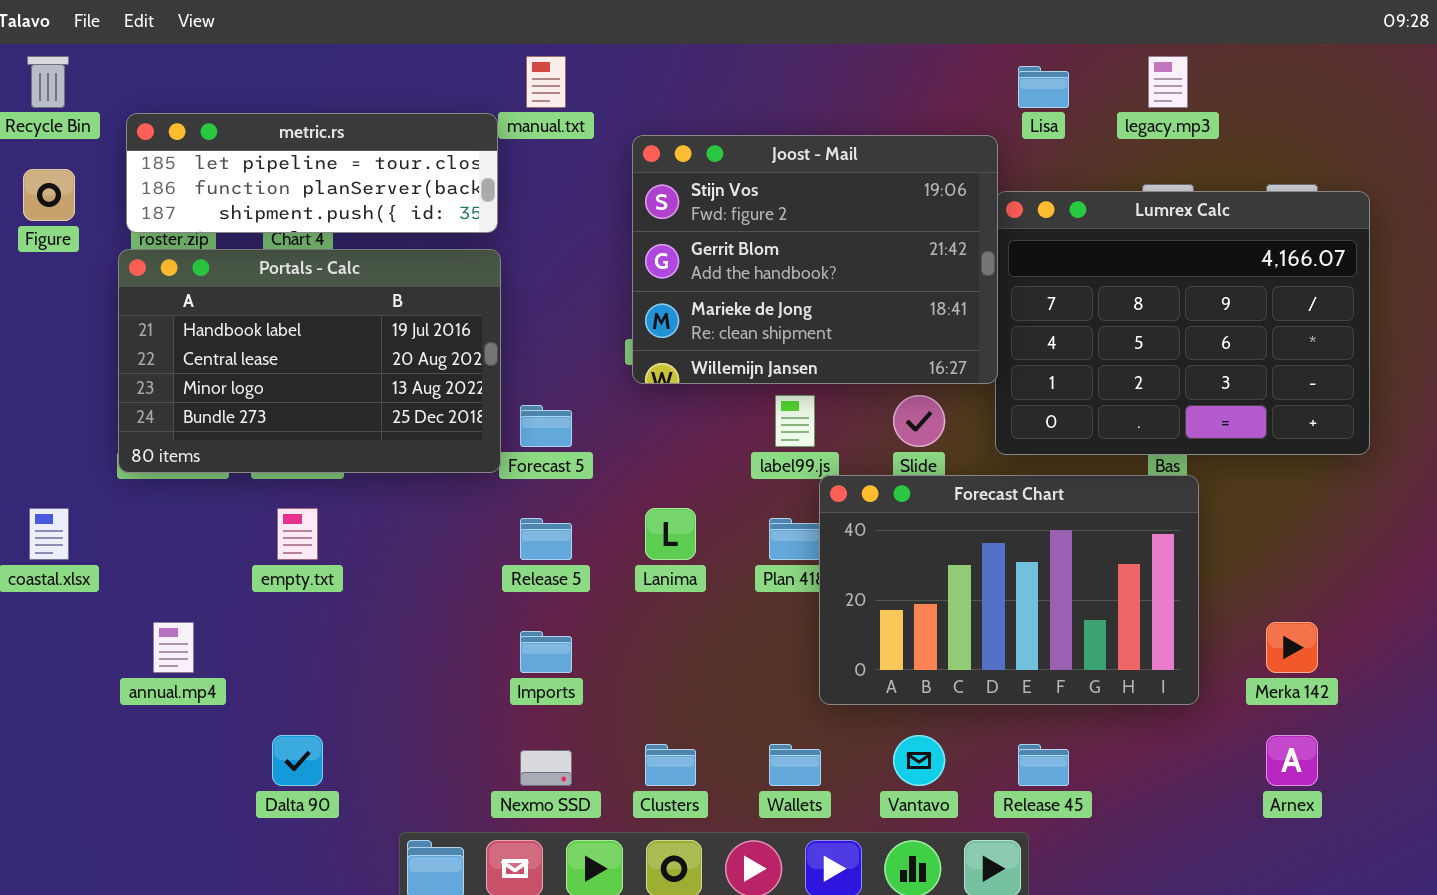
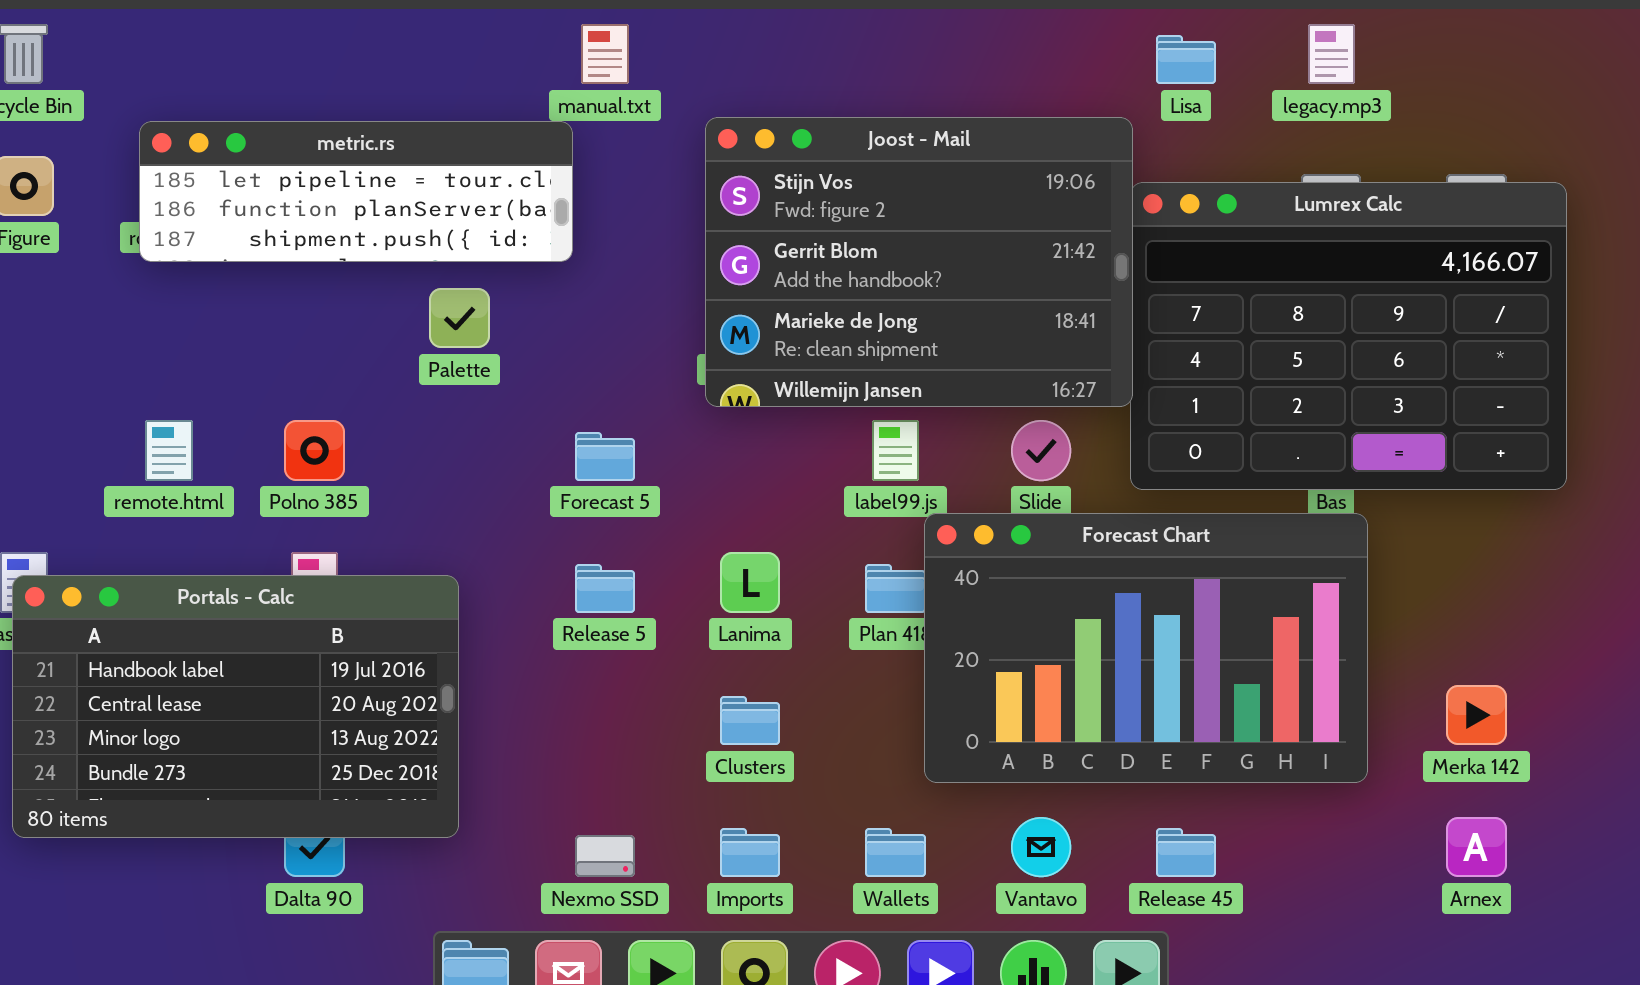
metric.rs: [126,113,498,233] -> [139,121,573,262], moved
Portals - Calc: [118,249,501,473] -> [12,575,459,838], moved
Imports: [520,631,572,673] -> [720,828,780,877], moved
Clusters: [645,744,696,786] -> [720,696,780,745], moved

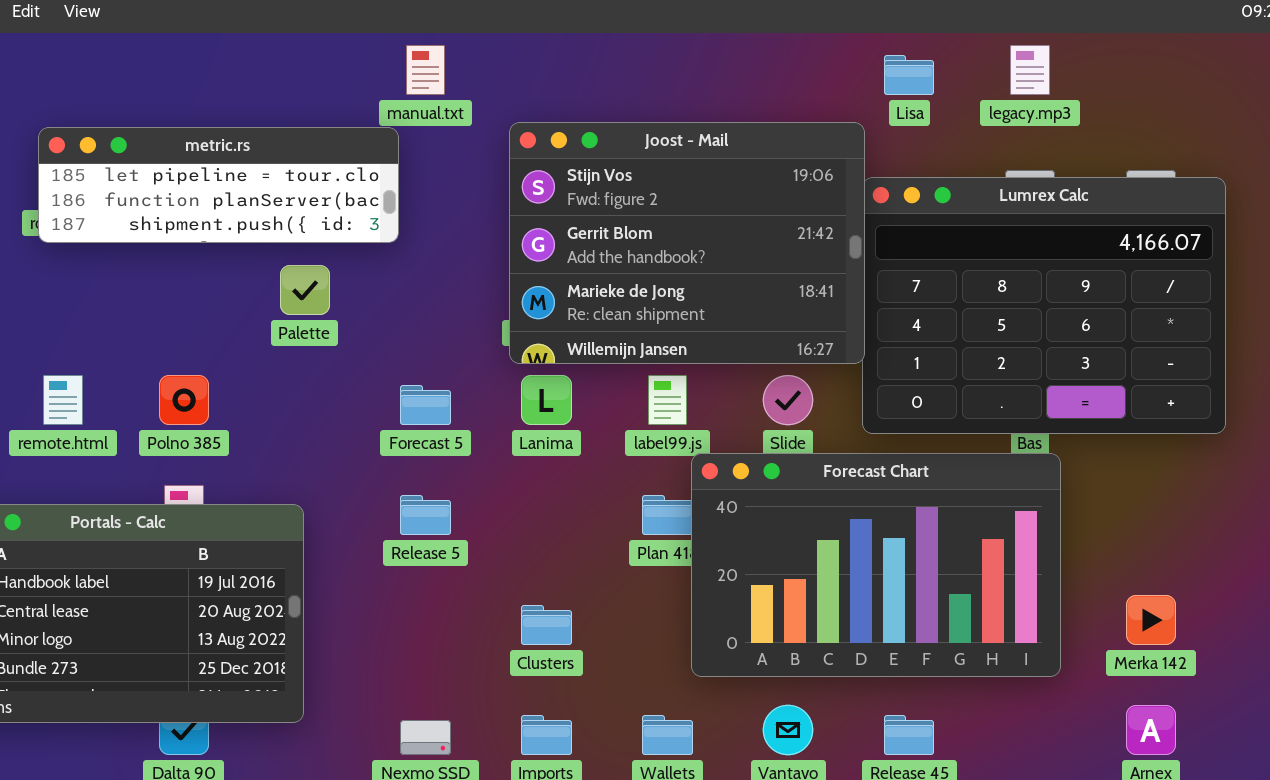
Lanima: [720,552,780,613] -> [521,375,572,425], moved

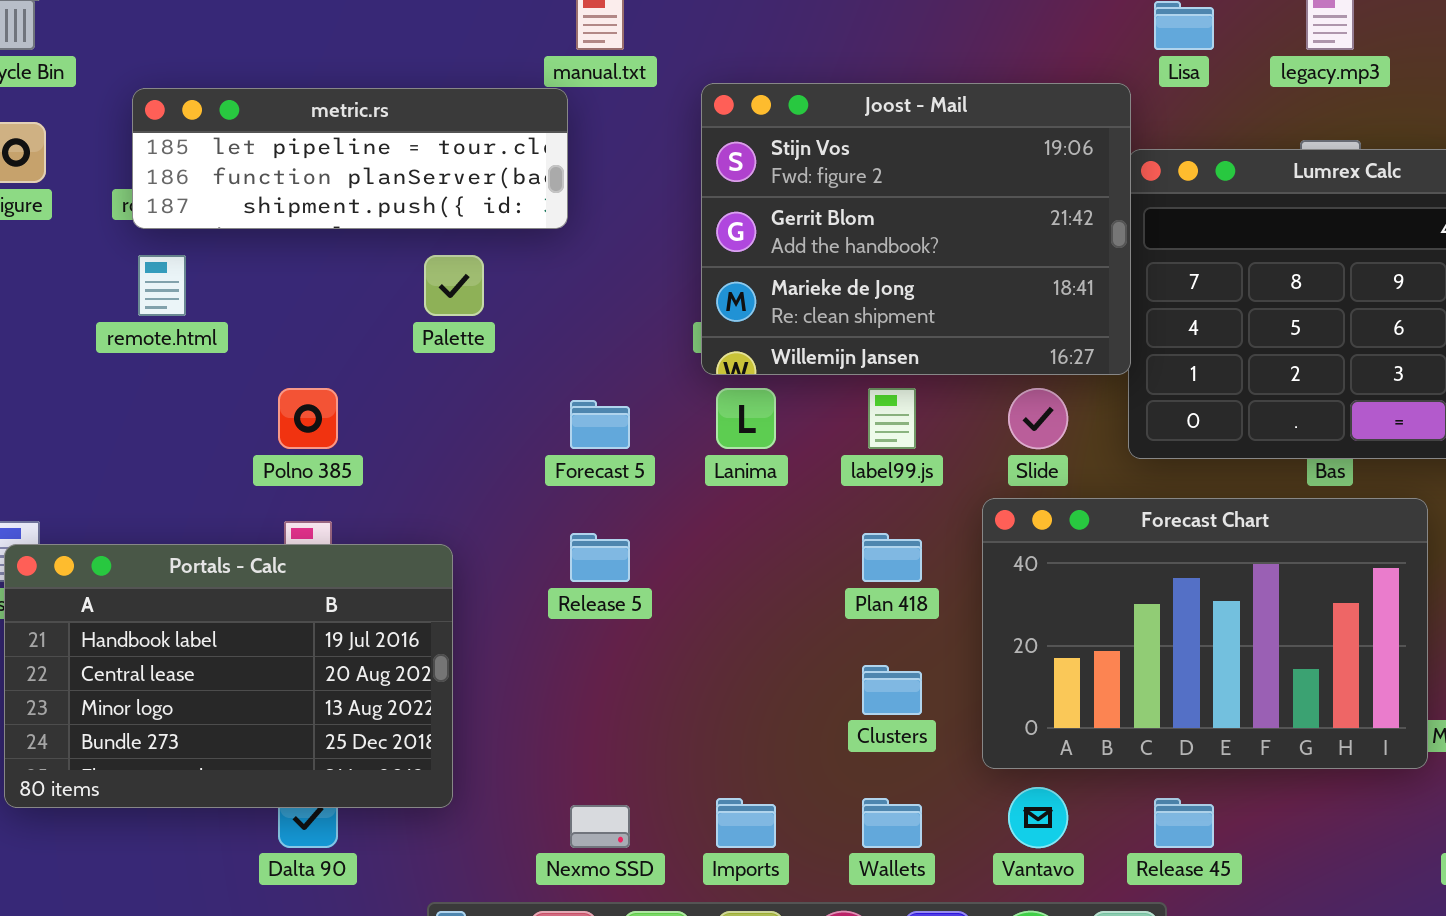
remote.html: [43,375,83,425] -> [138,255,186,316], moved
Forecast Chart: [691,453,1061,677] -> [982,498,1428,769], moved
Clusters: [521,605,572,645] -> [862,665,922,715], moved

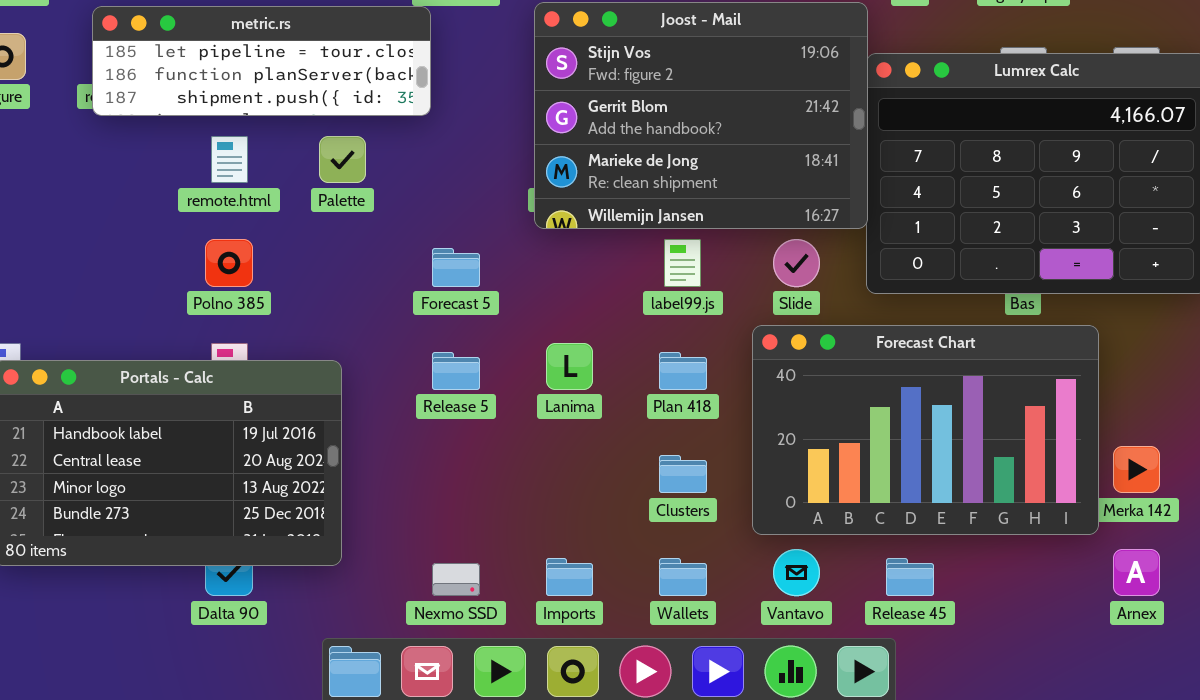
remote.html: [138,255,186,316] -> [211,136,248,183], moved
Lanima: [716,388,776,449] -> [546,343,593,390], moved

